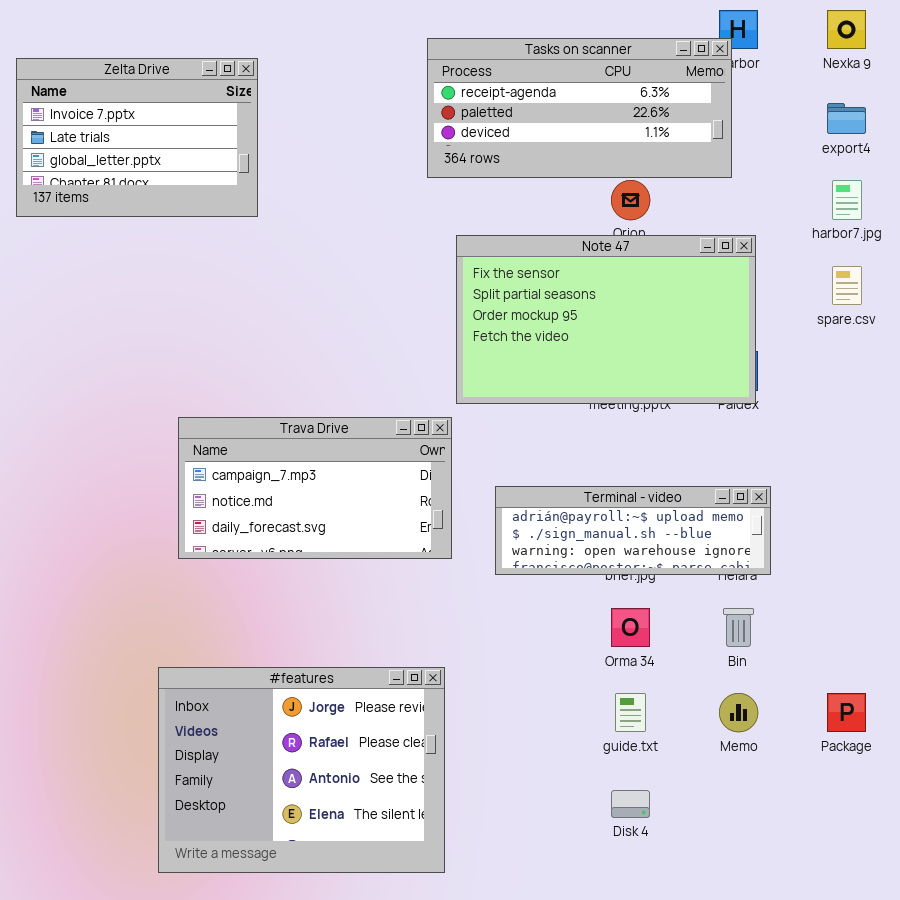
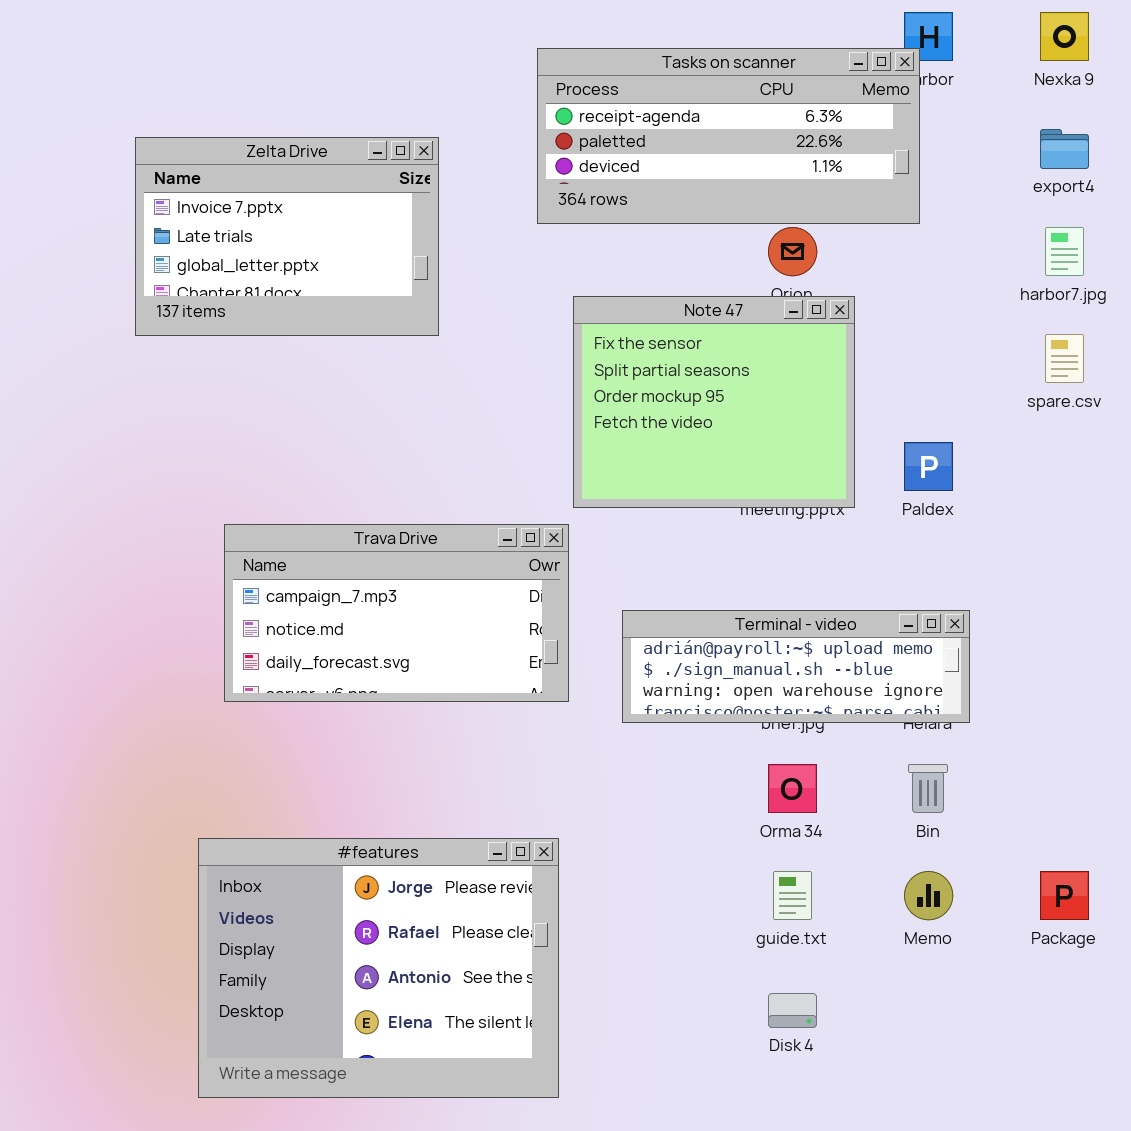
Zelta Drive: [16,58,258,217] -> [135,137,439,336], moved
Note 47: [456,235,756,404] -> [573,296,855,508], resized

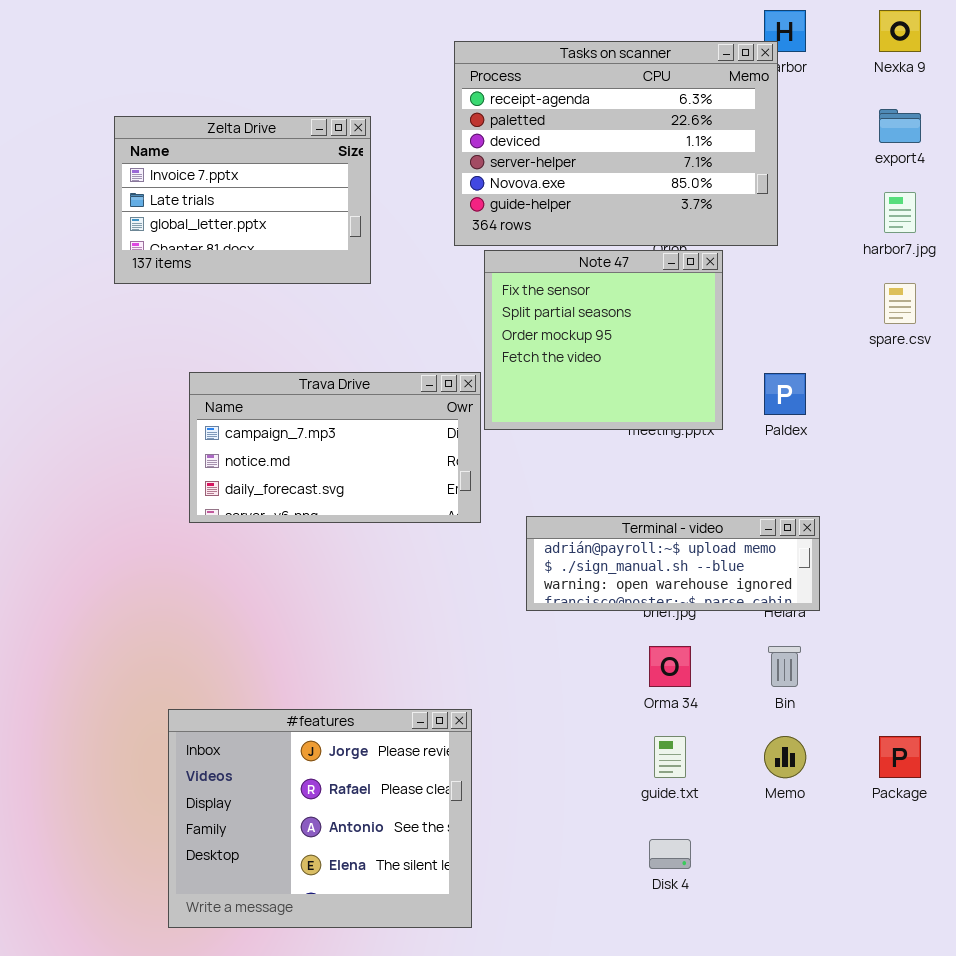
Tasks on scanner: [537,48,920,224] -> [454,41,778,246], resized
Trava Drive: [224,524,569,702] -> [189,372,481,523], moved

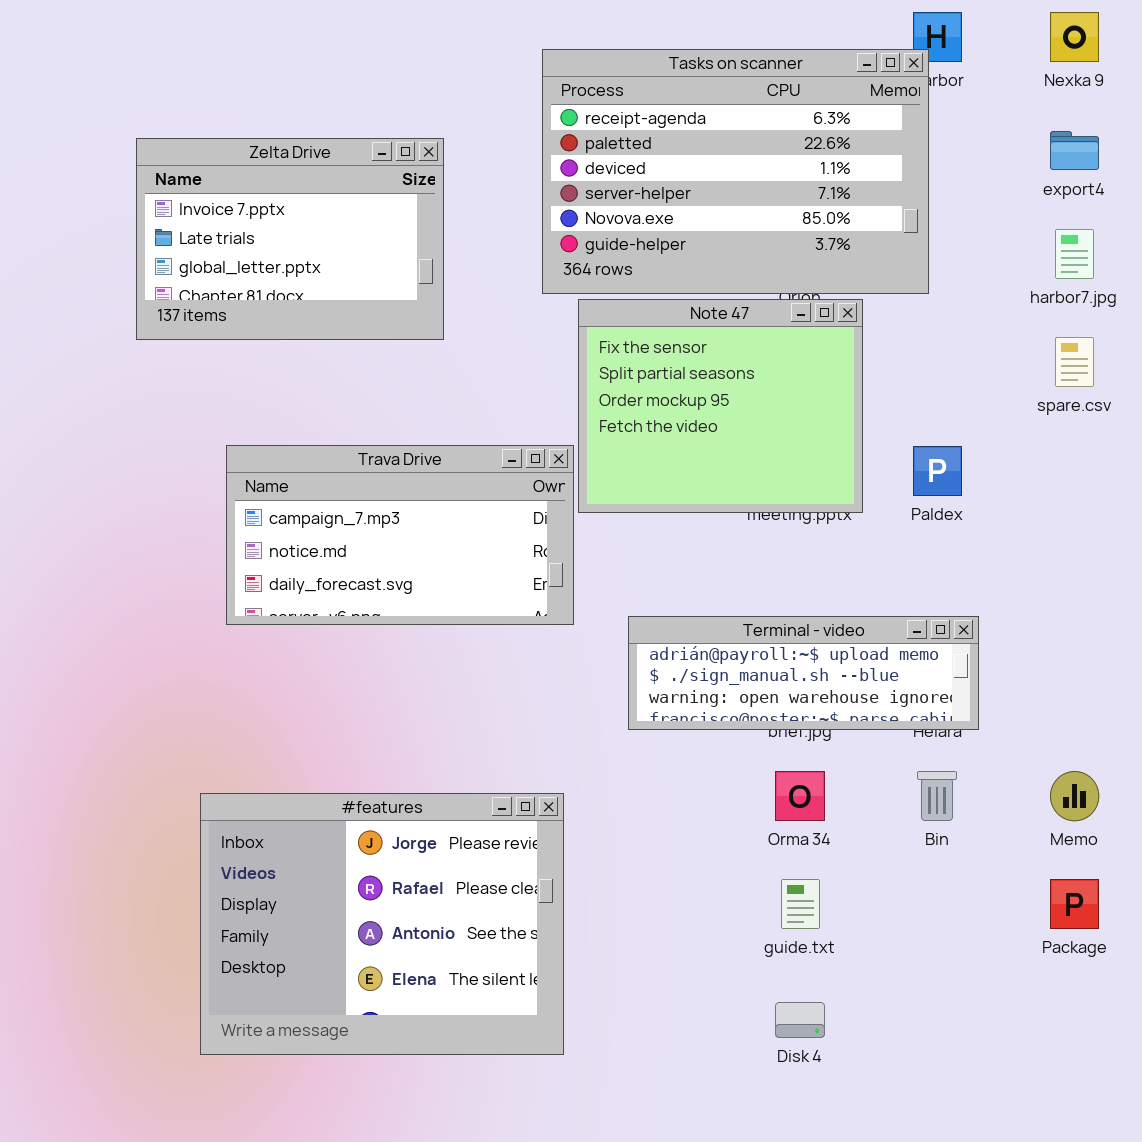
#features: [168,709,472,928] -> [200,793,564,1055], moved
Memo: [764,736,806,778] -> [1050,771,1099,821], moved

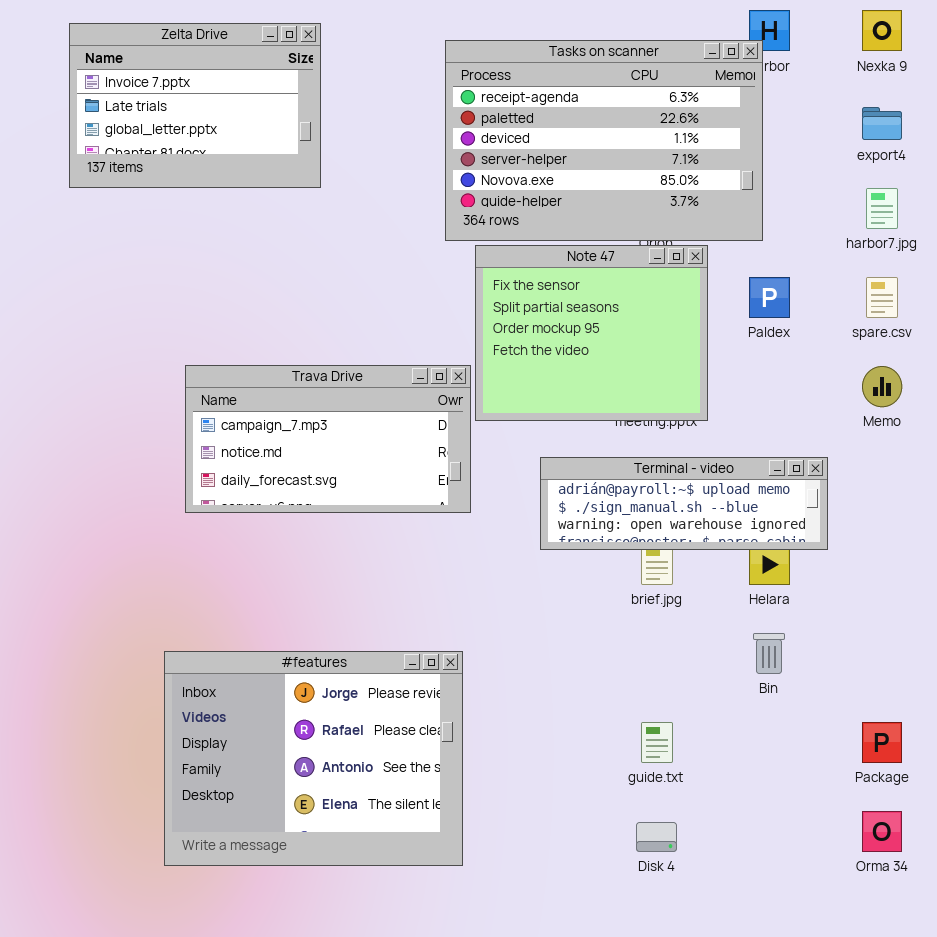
Zelta Drive: [136,138,444,340] -> [69,23,321,188], moved
Paldex: [913,446,962,496] -> [749,277,790,318], moved
Terminal - video: [628,616,979,730] -> [540,457,828,550], moved
Orma 34: [775,771,825,821] -> [862,811,902,852], moved
Memo: [1050,771,1099,821] -> [862,366,902,407], moved

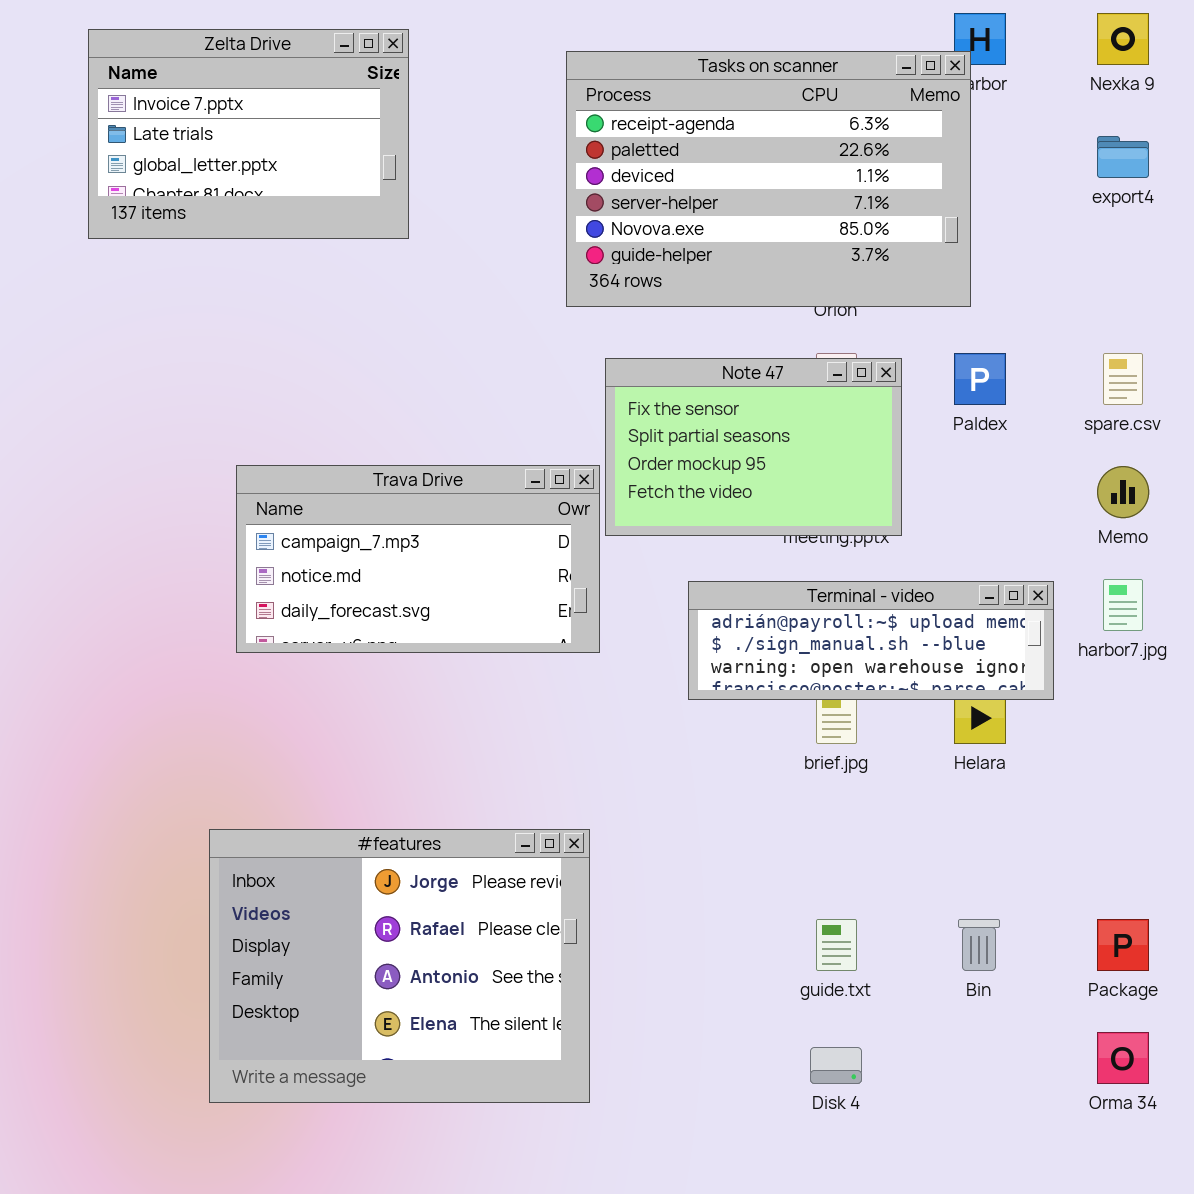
harbor7.jpg: [866,188,898,229] -> [1103,579,1143,631], moved
Note 47: [475,245,708,421] -> [605,358,902,536], resized
Bin: [753,633,785,674] -> [958,919,1000,971], moved

